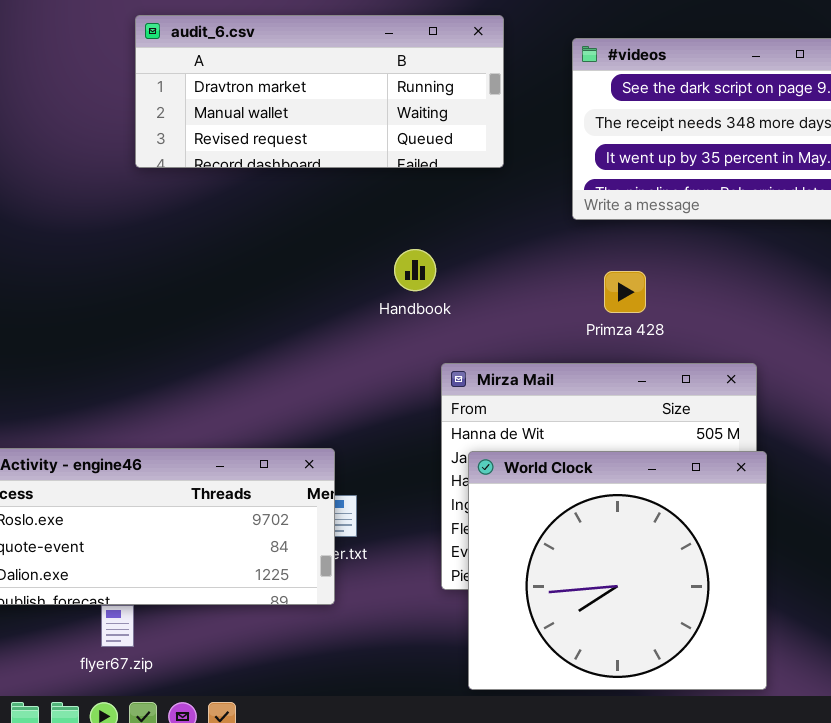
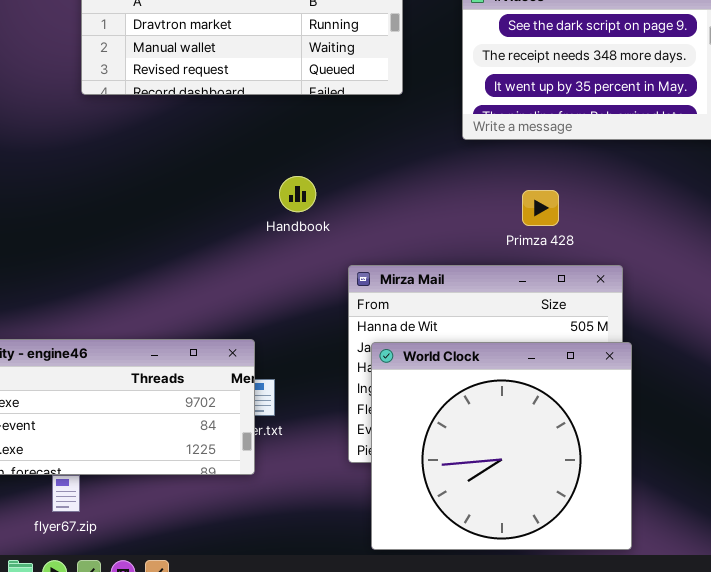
Handbook: [394,249,436,291] -> [279,176,316,212], moved
Primza 428: [604,271,646,313] -> [522,190,559,226], moved

